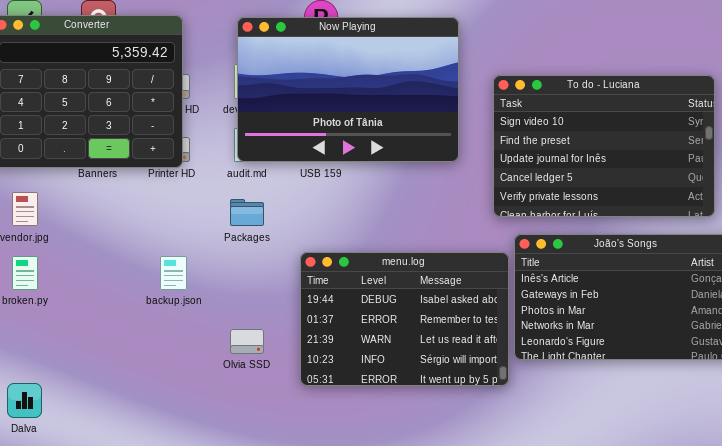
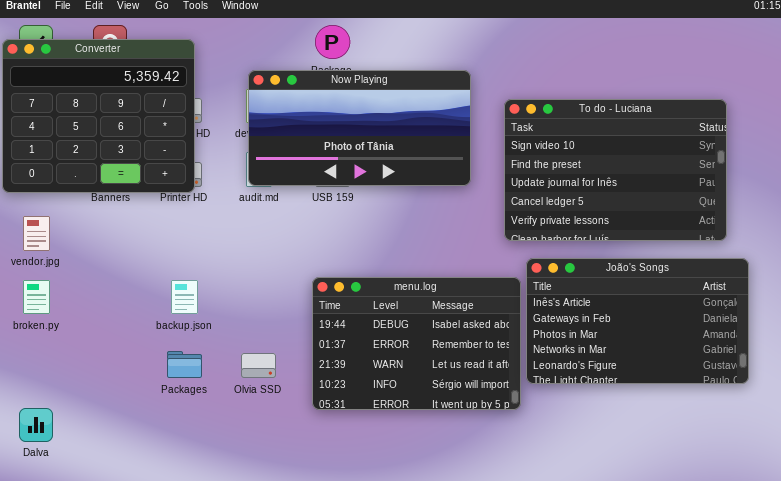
Now Playing: [237,17,459,162] -> [248,70,471,186], resized
Packages: [230,199,264,226] -> [167,351,202,378], moved

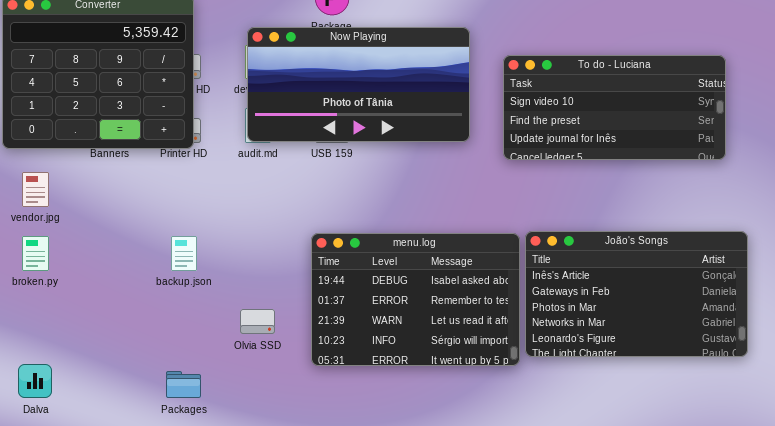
To do - Luciana: [504,99,727,241] -> [503,55,726,160], resized
João's Songs: [526,258,749,384] -> [525,231,748,357], moved
Packages: [167,351,202,378] -> [166,371,201,398], moved

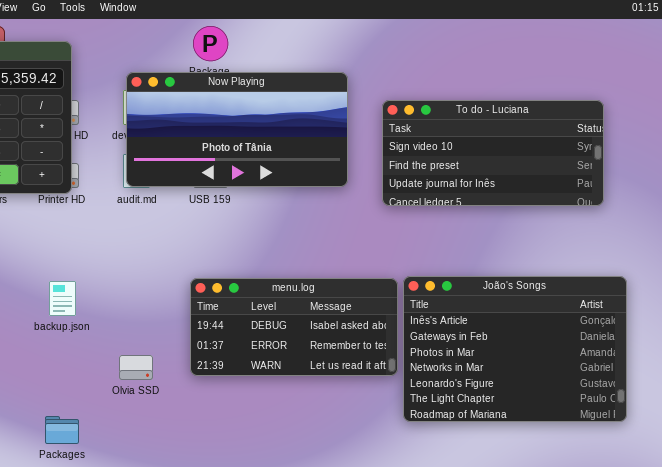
João's Songs: [525,231,748,357] -> [403,276,627,422], resized
menu.log: [311,233,520,366] -> [190,278,398,376], resized

